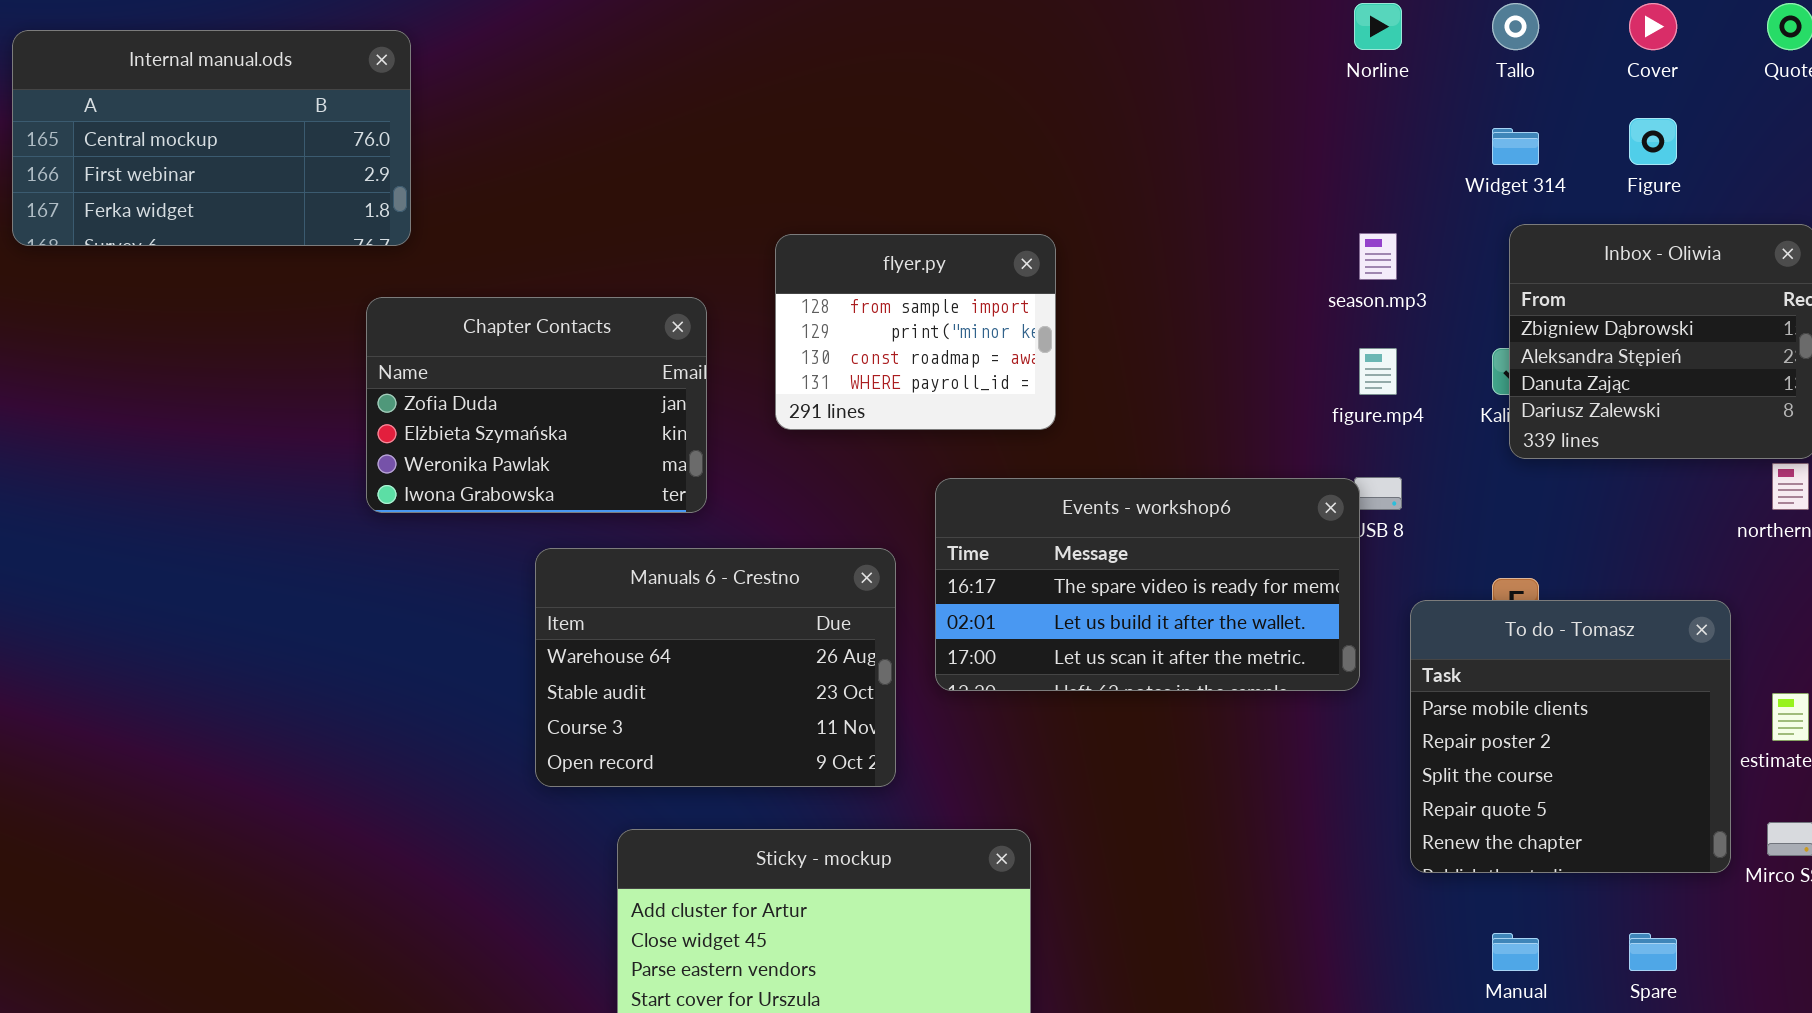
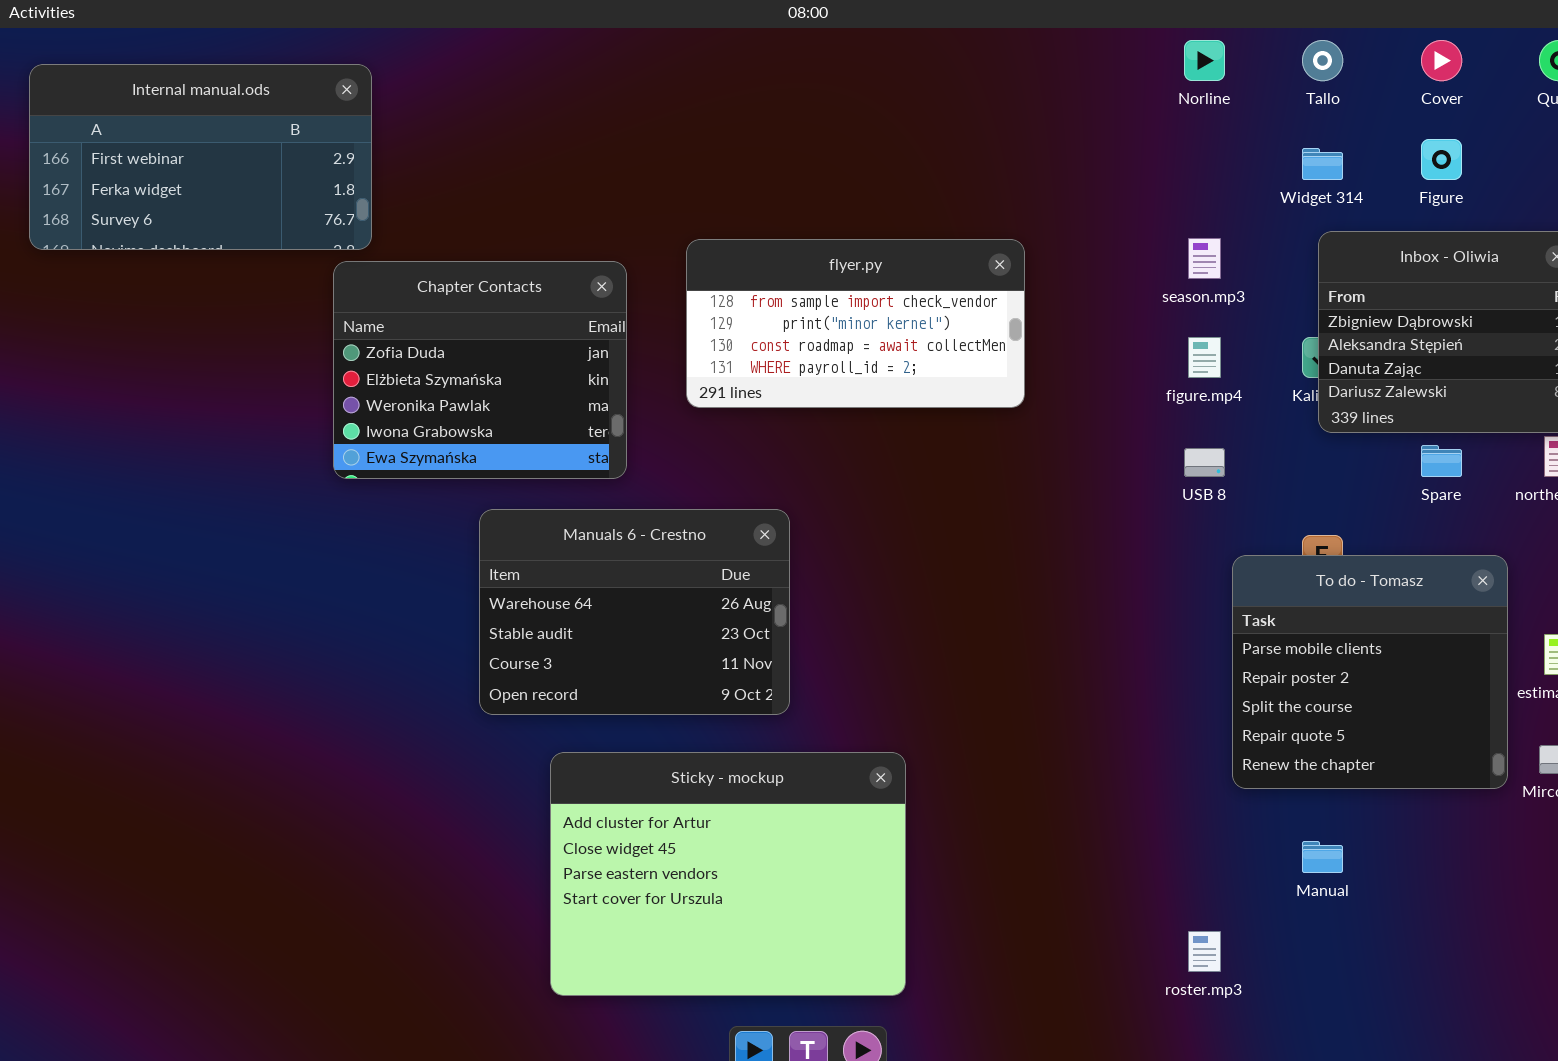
Internal manual.ods: [12,30,411,246] -> [29,64,372,250], scrolled down 1 row
flyer.py: [775,234,1056,430] -> [686,239,1025,408], resized
Chapter Contacts: [366,297,707,513] -> [333,261,627,479], resized
Events - workshop6: [935,478,1360,691] -> none, closed
Spare: [1629,933,1677,971] -> [1421,445,1462,477], moved

